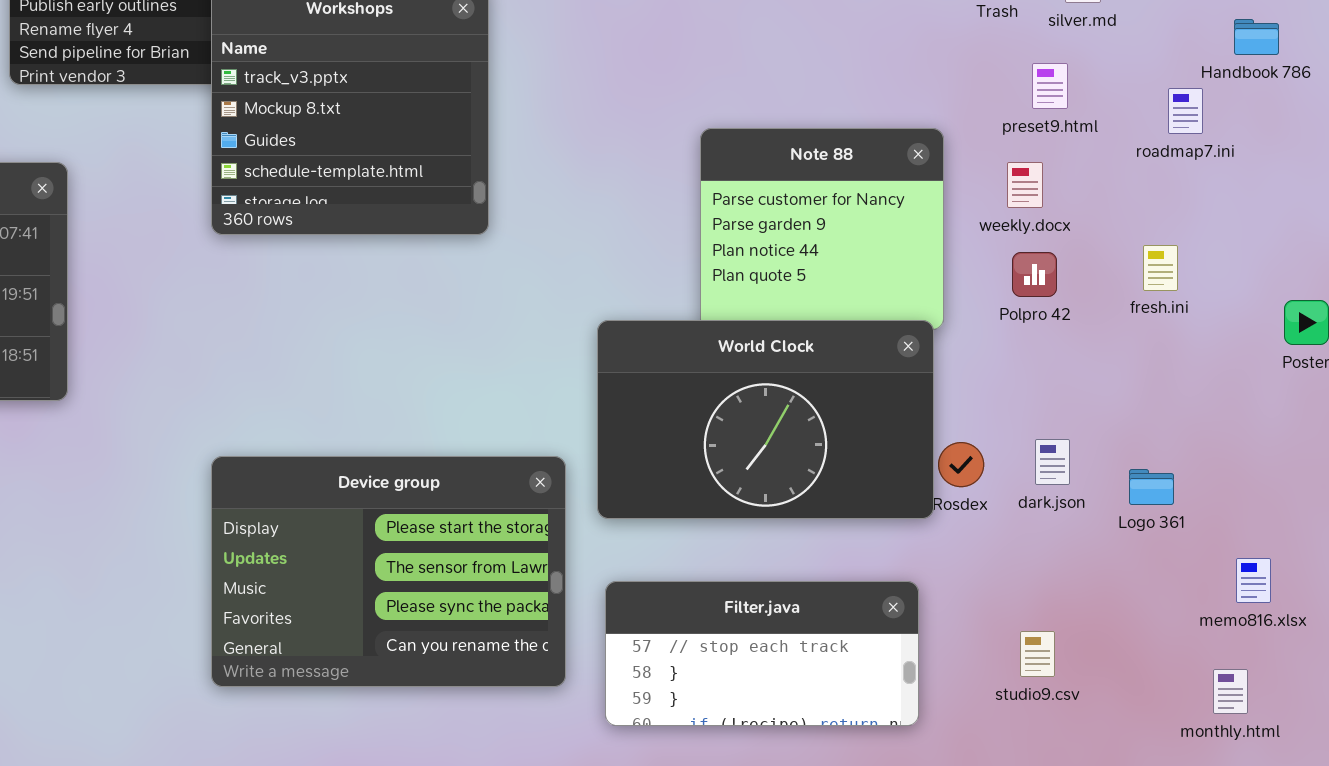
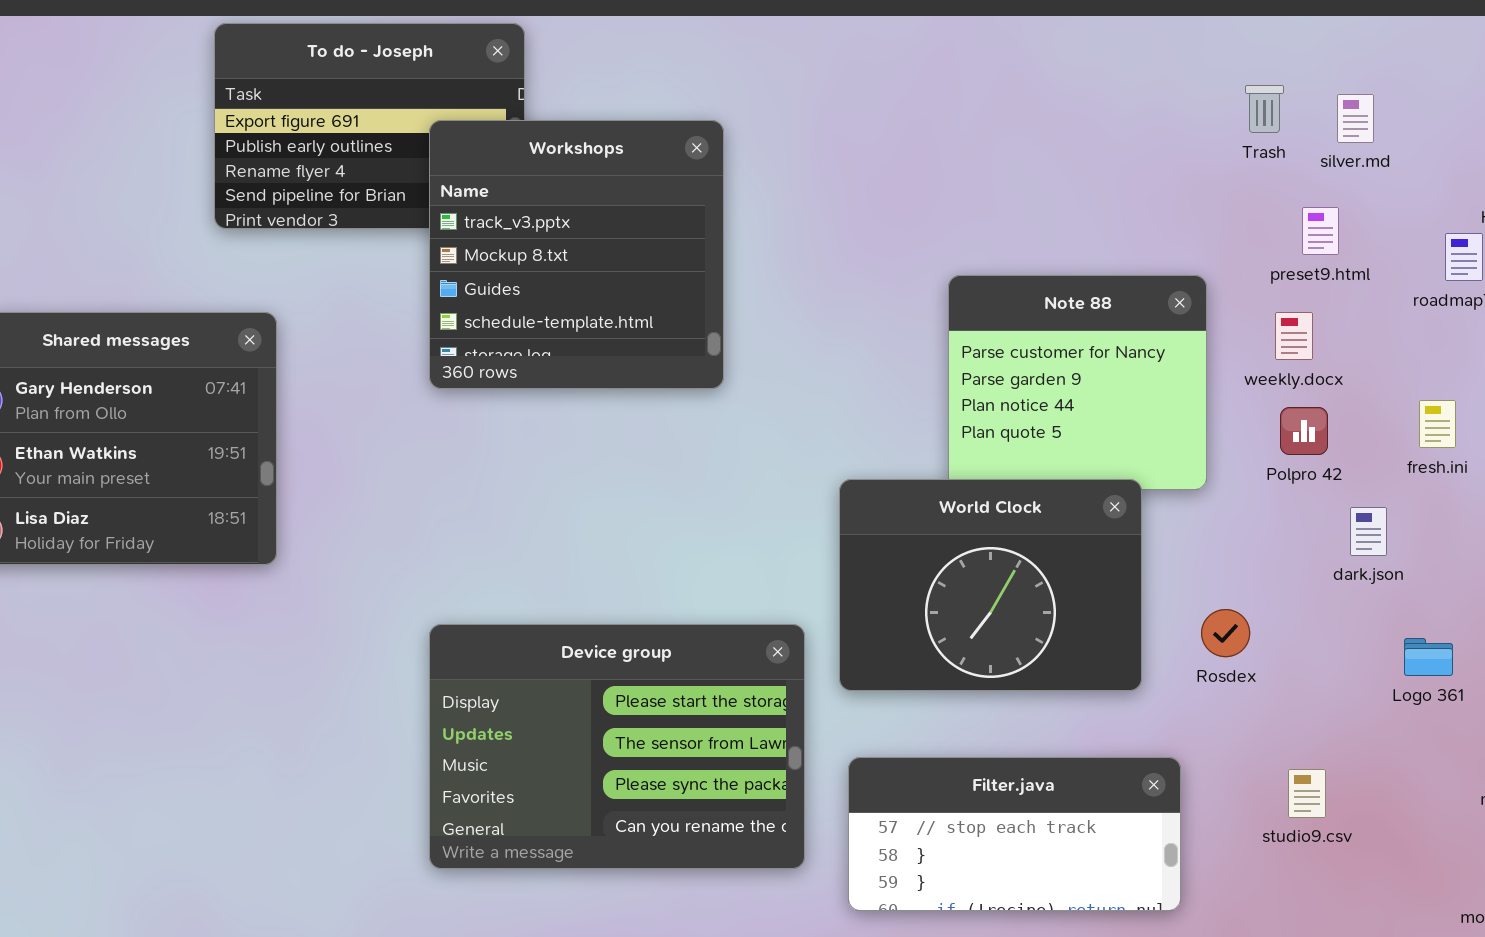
World Clock: [597,320,934,519] -> [839,479,1142,691], resized
dark.json: [1035,439,1070,485] -> [1350,507,1387,556], moved
studio9.csv: [1020,631,1055,677] -> [1288,769,1326,818], moved

